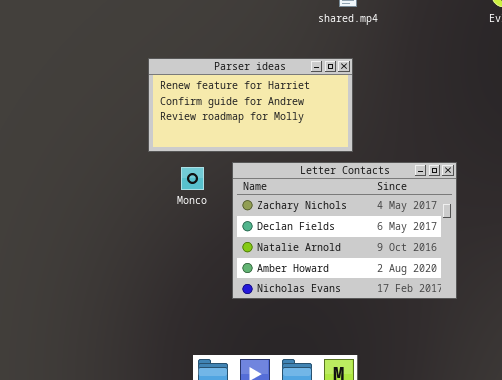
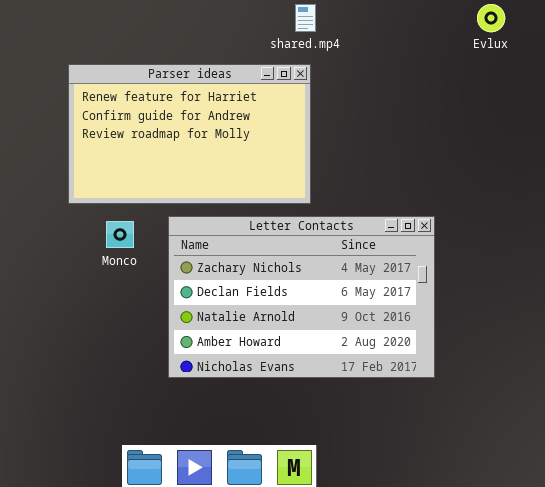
Parser ideas: [148,58,353,152] -> [68,64,311,204], resized

